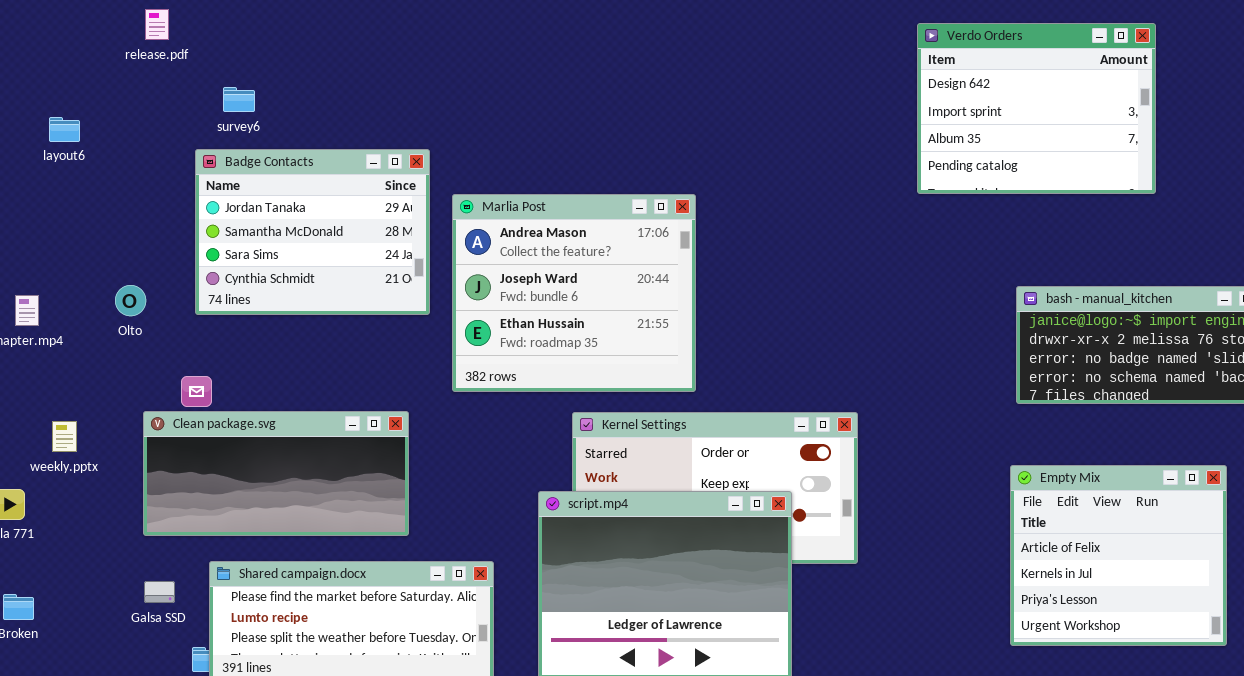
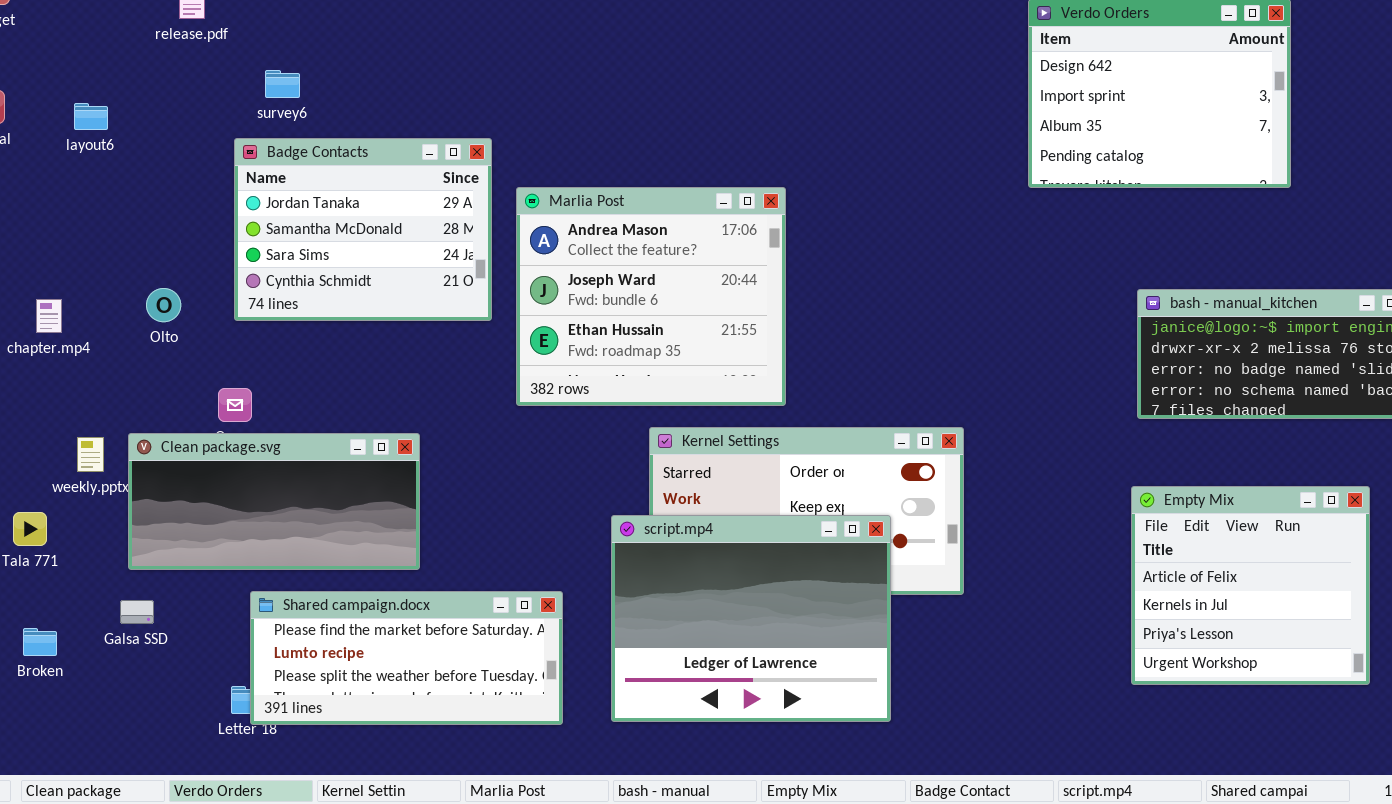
Clean package.svg: [143,411,409,536] -> [128,433,420,570], moved
Galsa SSD: [144,581,175,603] -> [120,600,154,624], moved

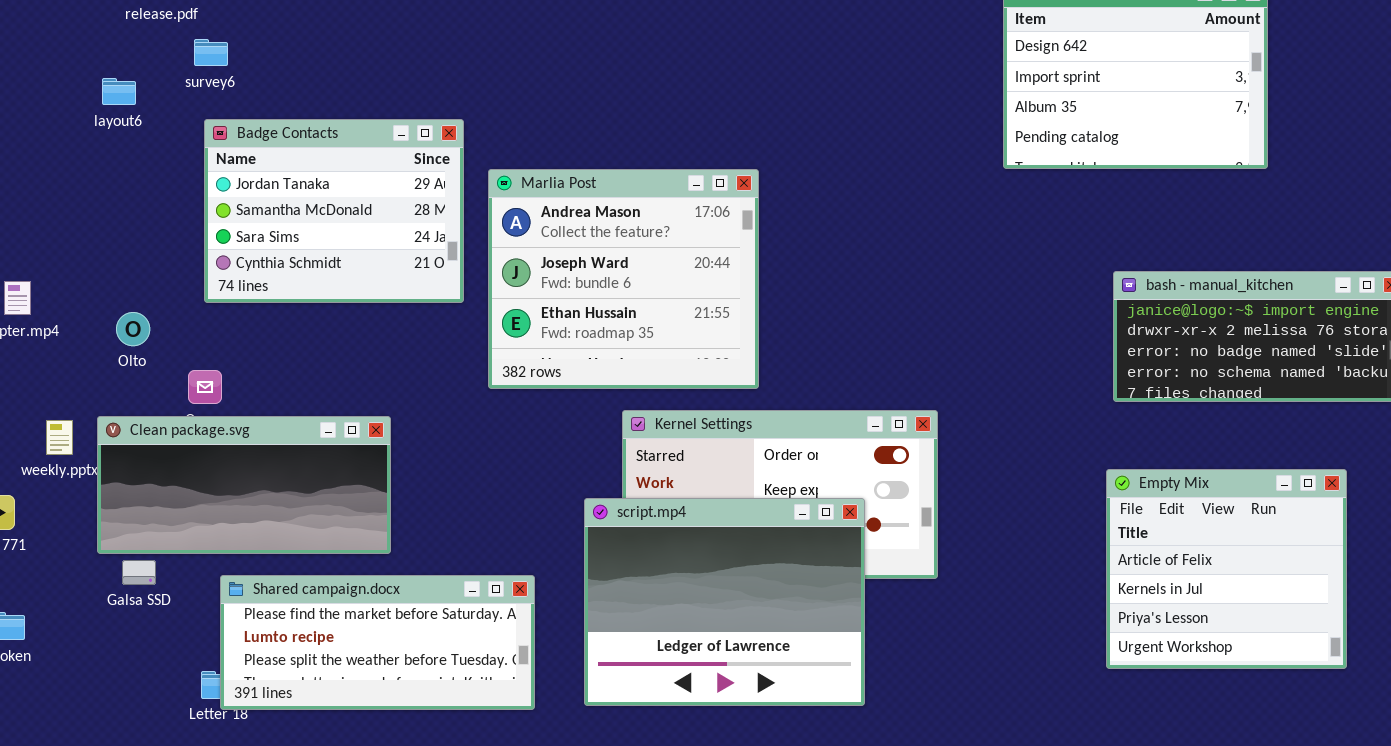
survey6: [265,70,300,98] -> [194,39,228,66], moved
layout6: [74,103,108,130] -> [102,78,136,105], moved
Olto: [146,288,181,322] -> [116,312,150,346], moved
Galsa SSD: [120,600,154,624] -> [122,560,156,585], moved

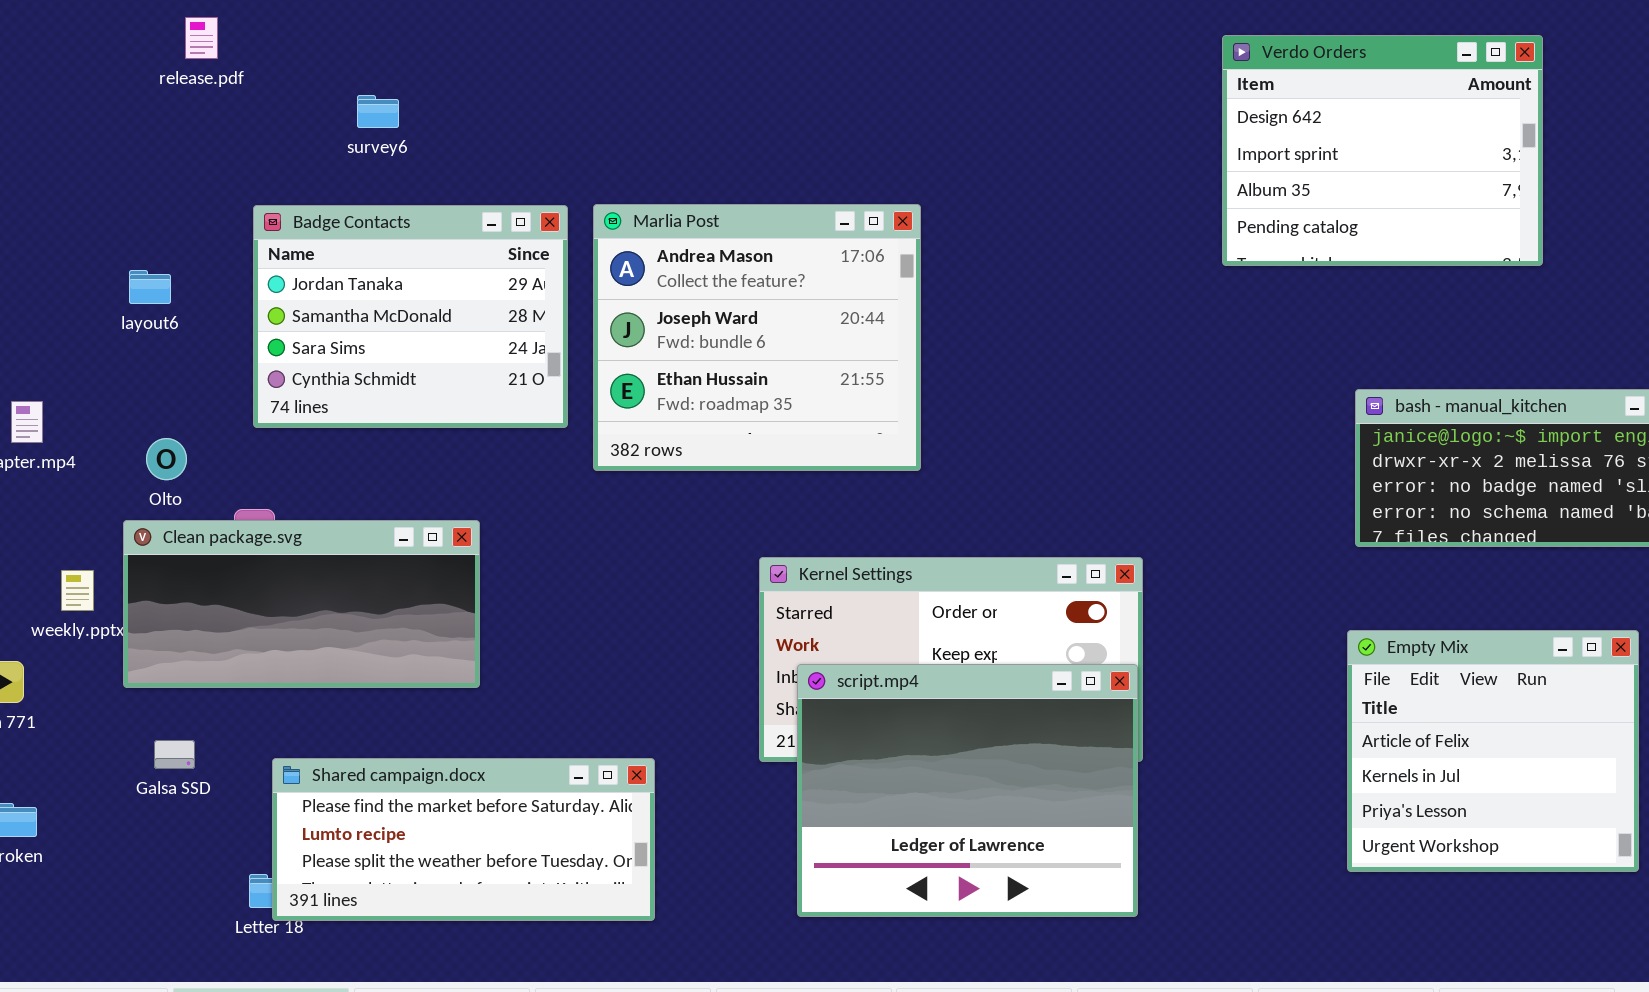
survey6: [194,39,228,66] -> [357,95,399,128], moved
layout6: [102,78,136,105] -> [129,270,171,304], moved
Marlia Post: [488,169,759,389] -> [593,204,921,471], moved
Clean package.svg: [97,416,391,554] -> [123,520,480,688], moved
script.mp4: [584,498,865,706] -> [797,664,1138,917], moved

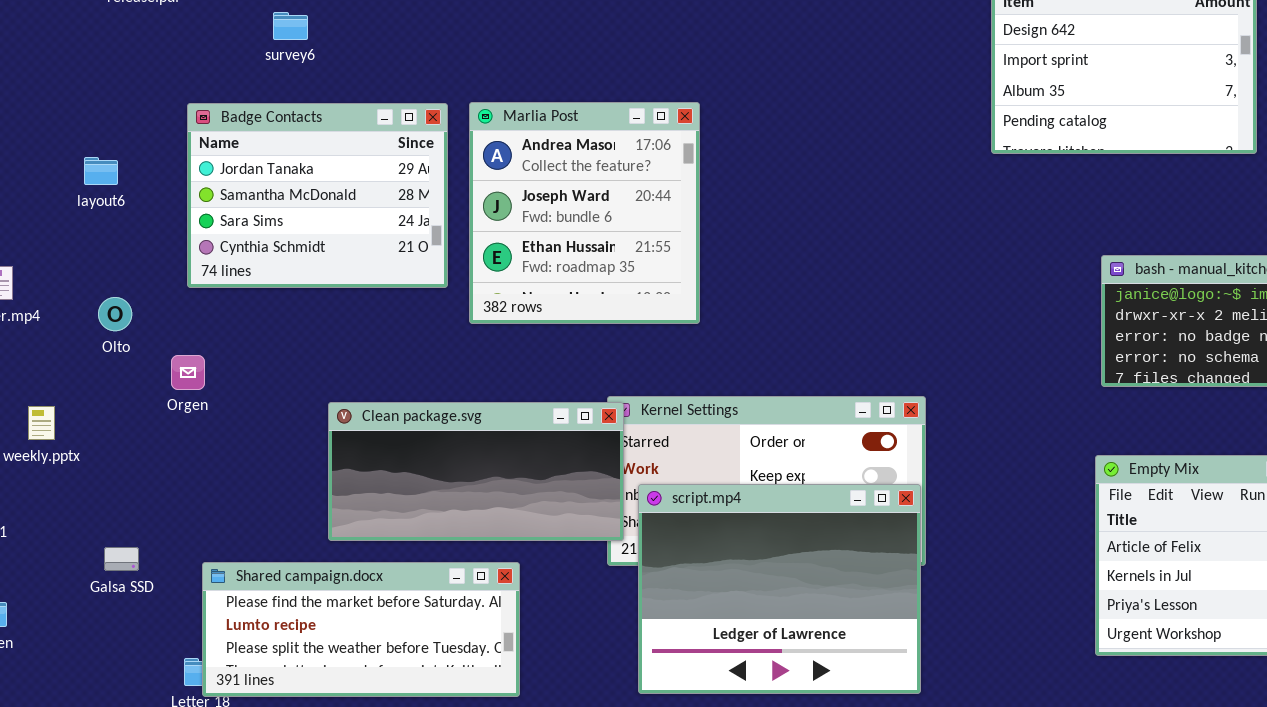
Marlia Post: [593,204,921,471] -> [469,102,700,324], resized
Clean package.svg: [123,520,480,688] -> [328,402,624,541], moved

